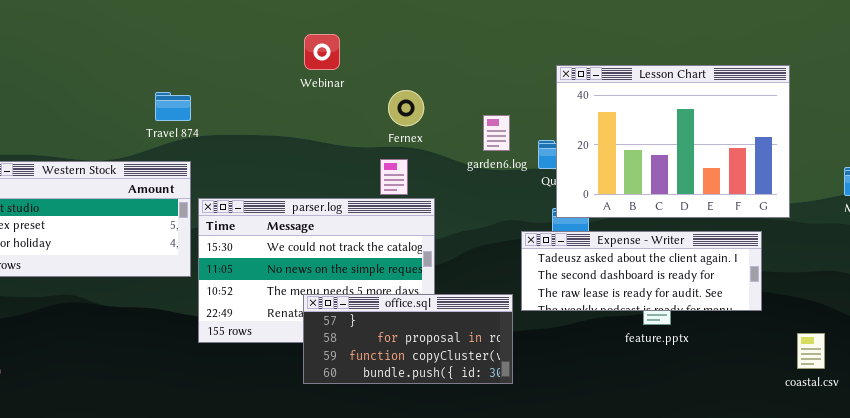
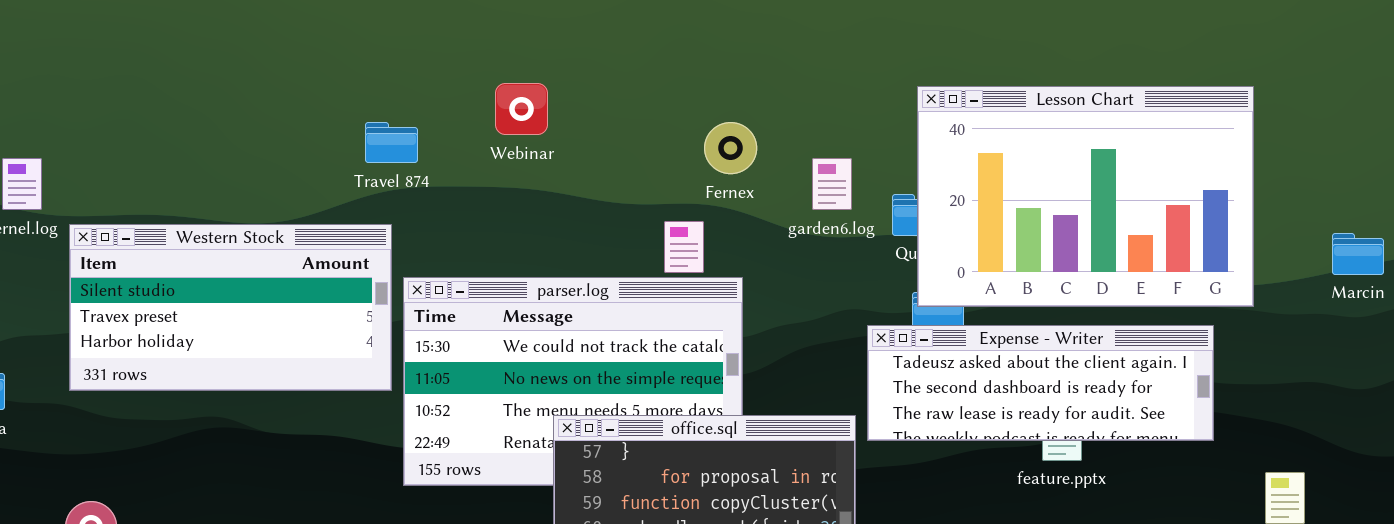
Webinar: [304,34,340,70] -> [495,83,548,135], moved
Fernex: [388,90,424,126] -> [704,122,757,174], moved
Travel 874: [155,92,191,121] -> [365,122,418,163], moved

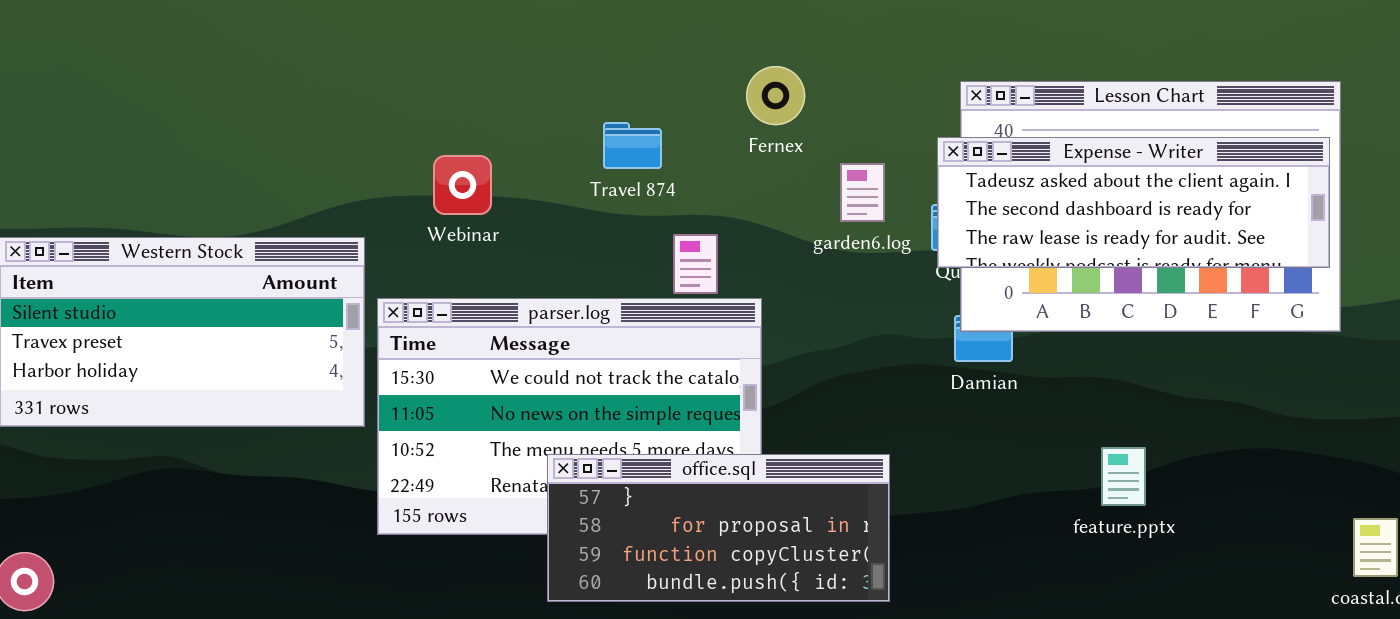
Webinar: [495,83,548,135] -> [433,155,492,215], moved
Travel 874: [365,122,418,163] -> [603,122,662,169], moved
Fernex: [704,122,757,174] -> [746,66,805,125], moved
Expense - Writer: [867,325,1214,441] -> [937,137,1330,268], moved

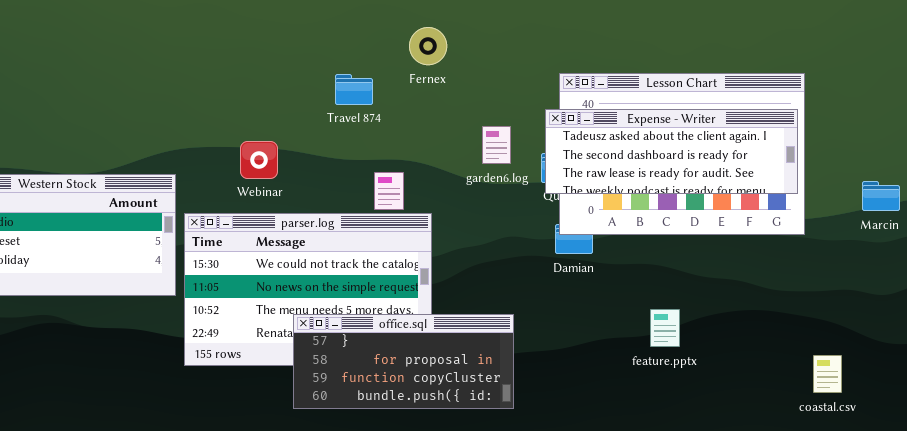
Fernex: [746,66,805,125] -> [409,27,447,65], moved
Travel 874: [603,122,662,169] -> [335,74,373,105], moved
Webinar: [433,155,492,215] -> [240,141,278,179], moved

